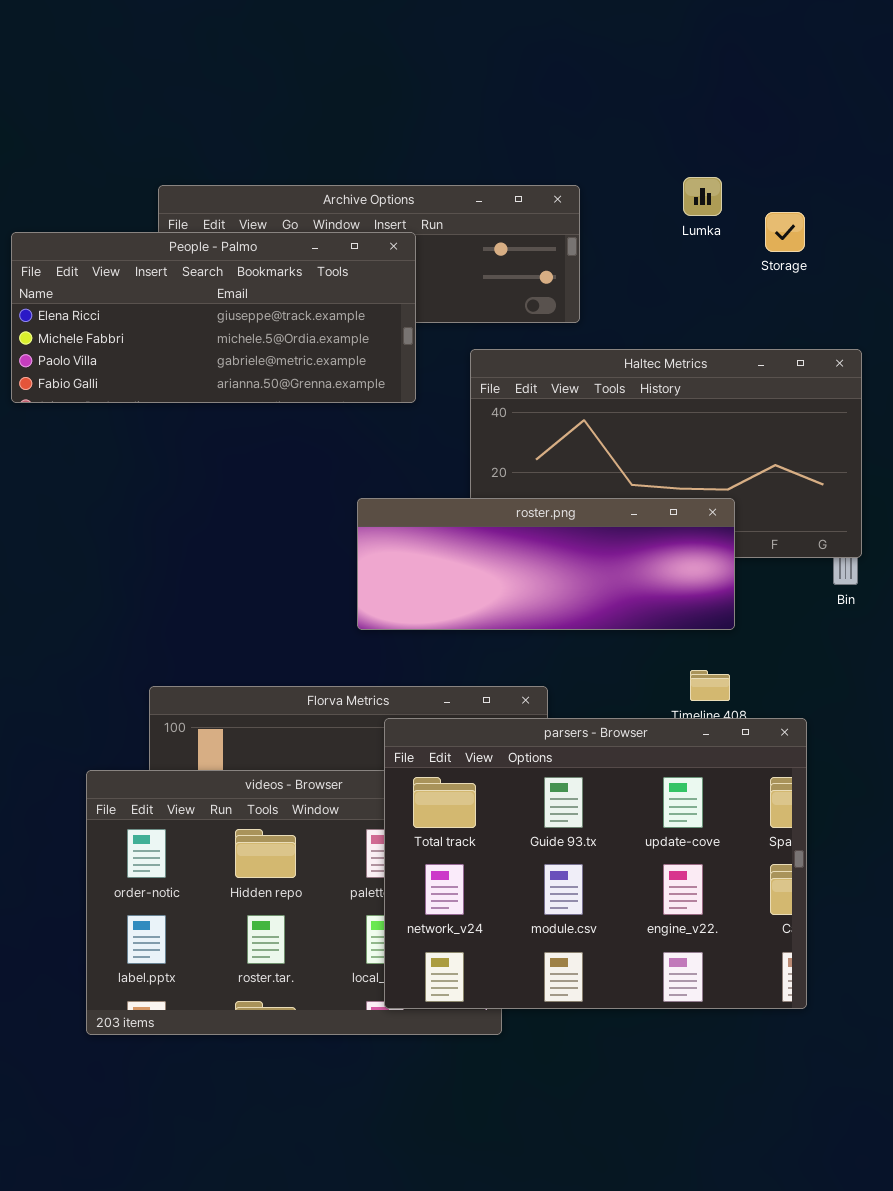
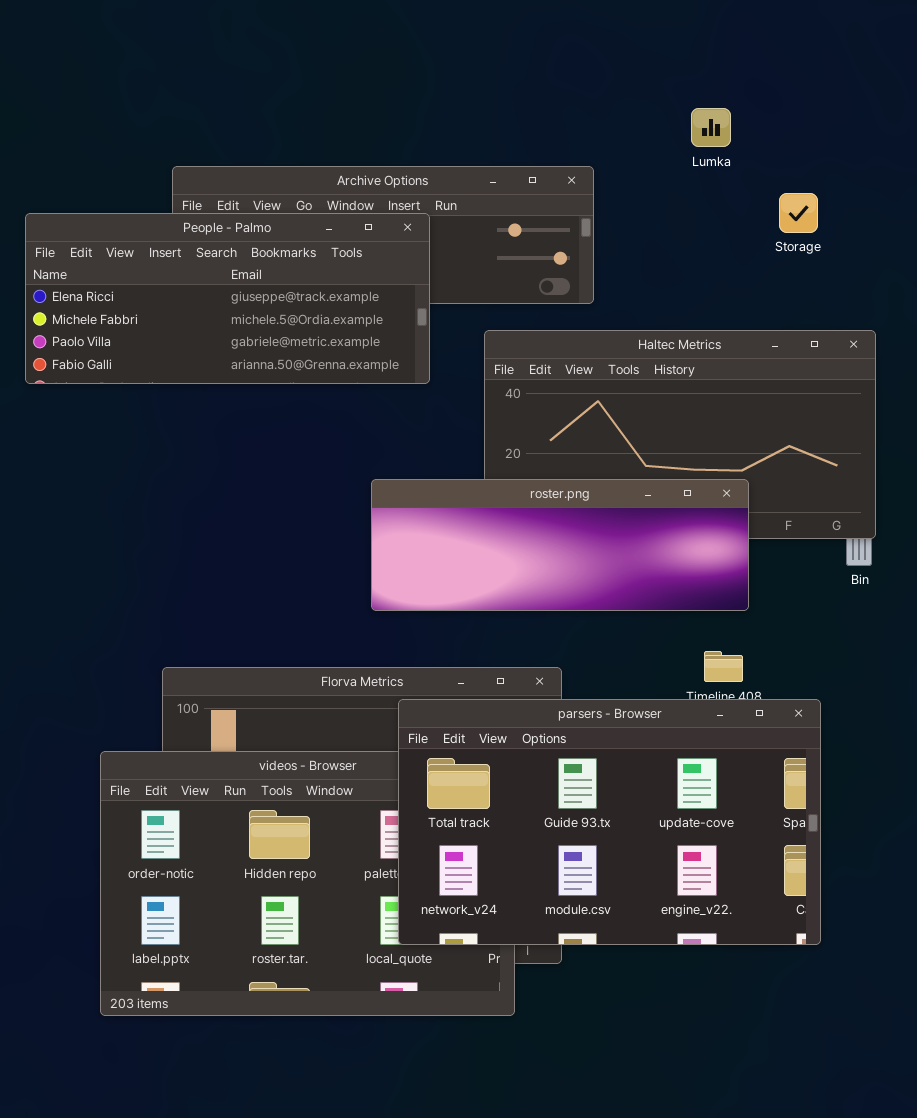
Lumka: [683,177,722,216] -> [691,108,731,147], moved
parsers - Browser: [384,718,807,1009] -> [398,699,821,945], resized

